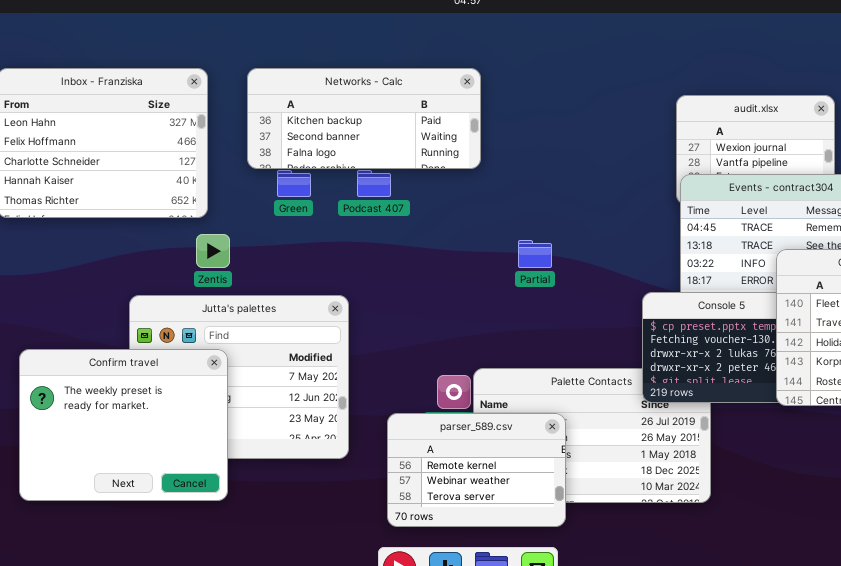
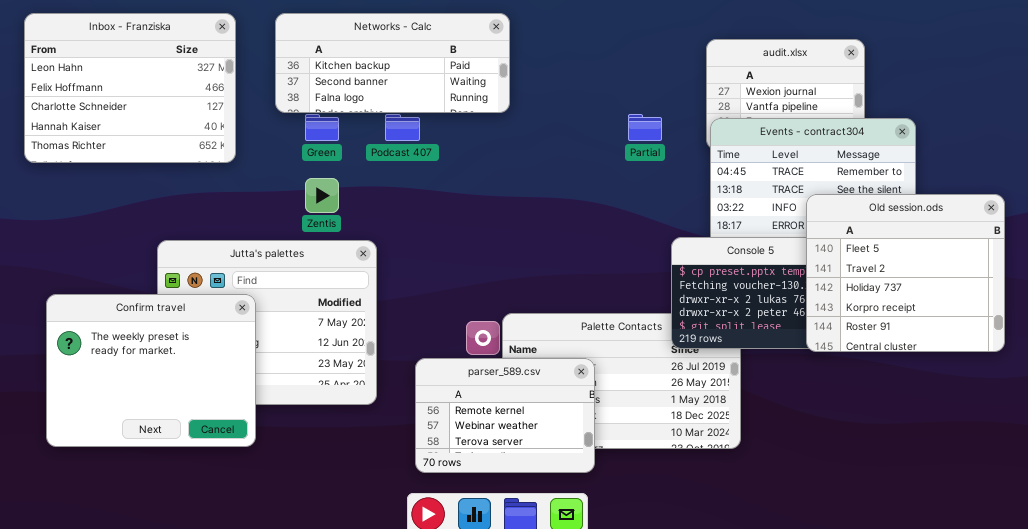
Zentis: [196,234,230,268] -> [305,178,339,213], moved
Partial: [518,240,552,268] -> [628,114,662,141], moved

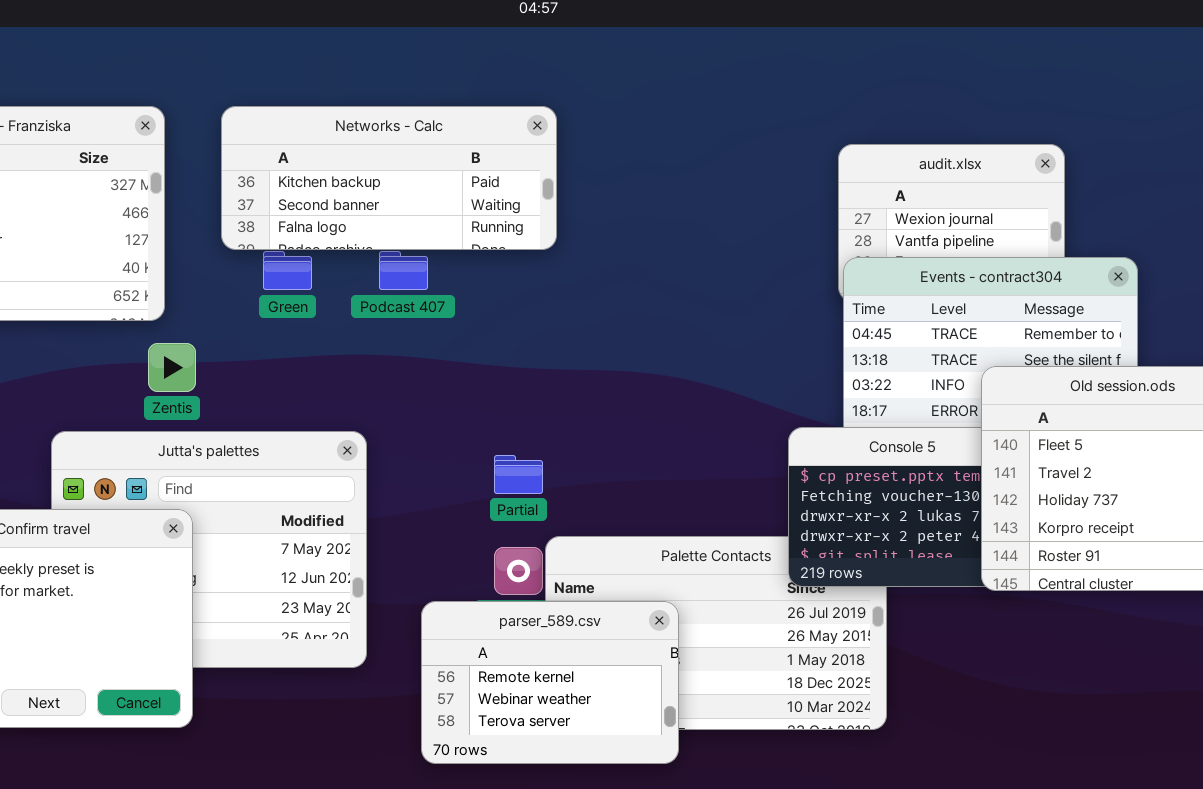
Partial: [628,114,662,141] -> [494,455,543,494], moved
Zentis: [305,178,339,213] -> [148,343,196,392], moved

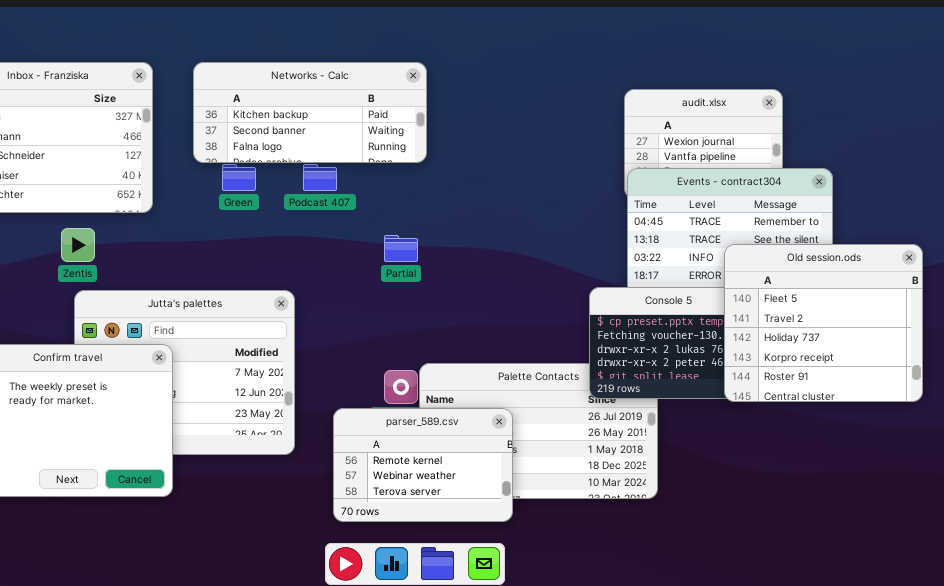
Zentis: [148,343,196,392] -> [61,228,95,262], moved
Partial: [494,455,543,494] -> [384,235,418,262], moved

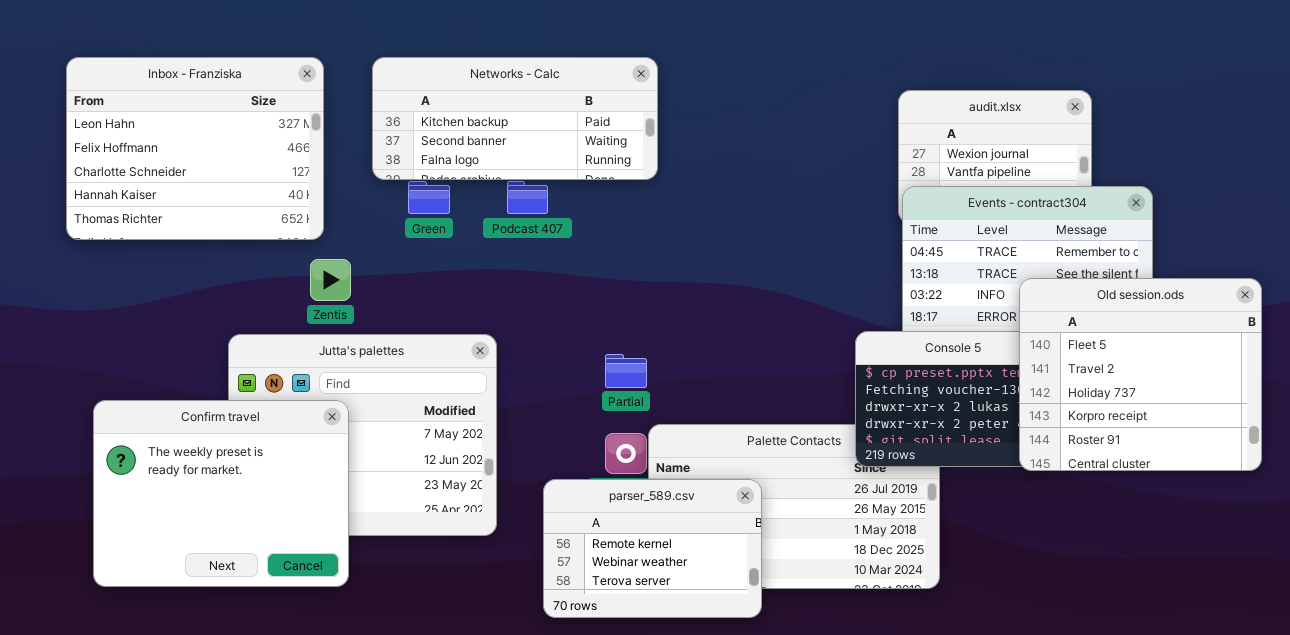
Zentis: [61,228,95,262] -> [310,259,351,301], moved
Partial: [384,235,418,262] -> [605,354,647,388], moved

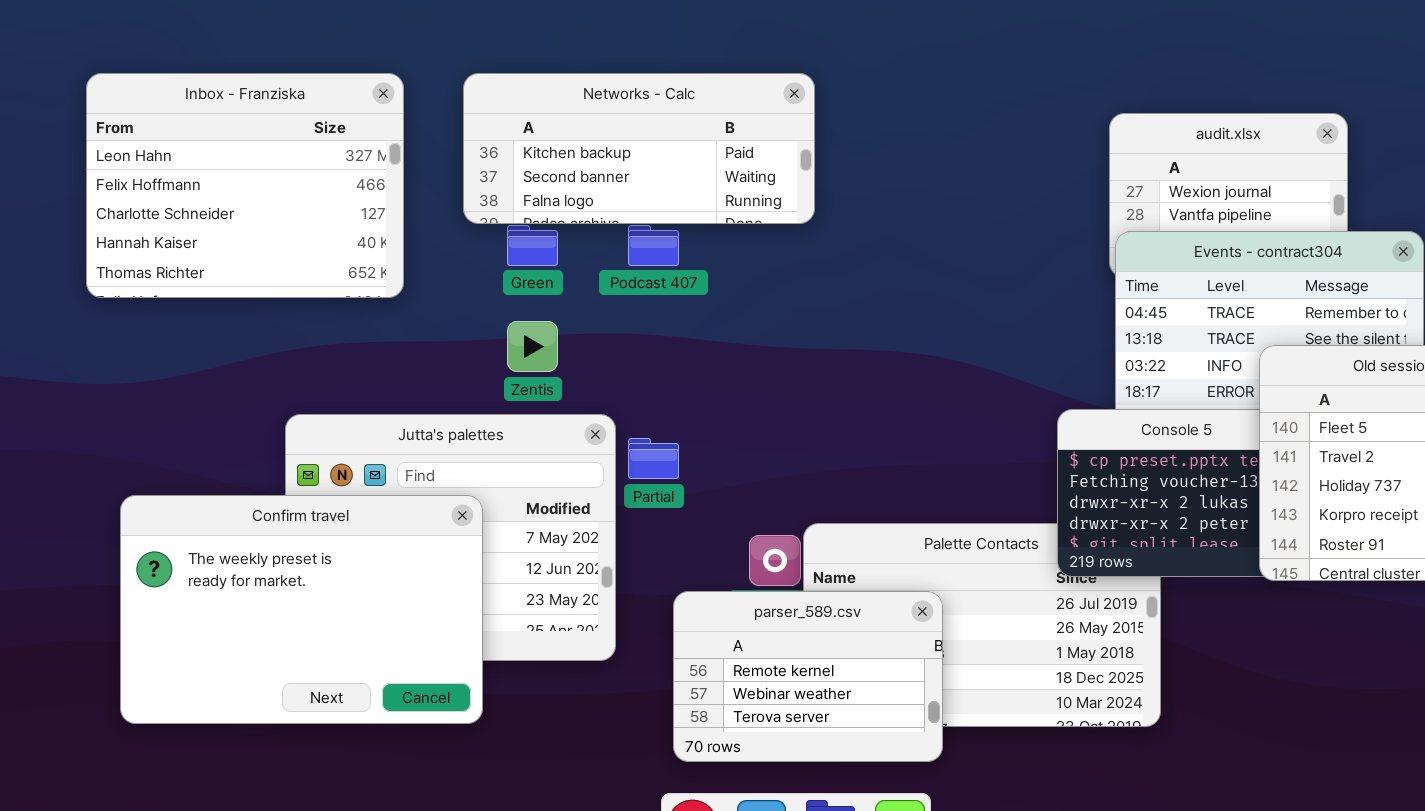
Zentis: [310,259,351,301] -> [507,321,558,372], moved
Partial: [605,354,647,388] -> [628,438,679,479], moved
Confirm travel: [93,400,349,587] -> [120,495,483,724], resized

